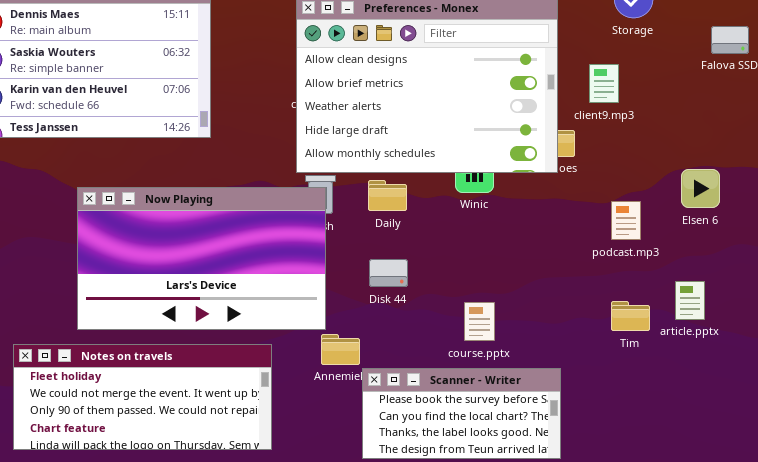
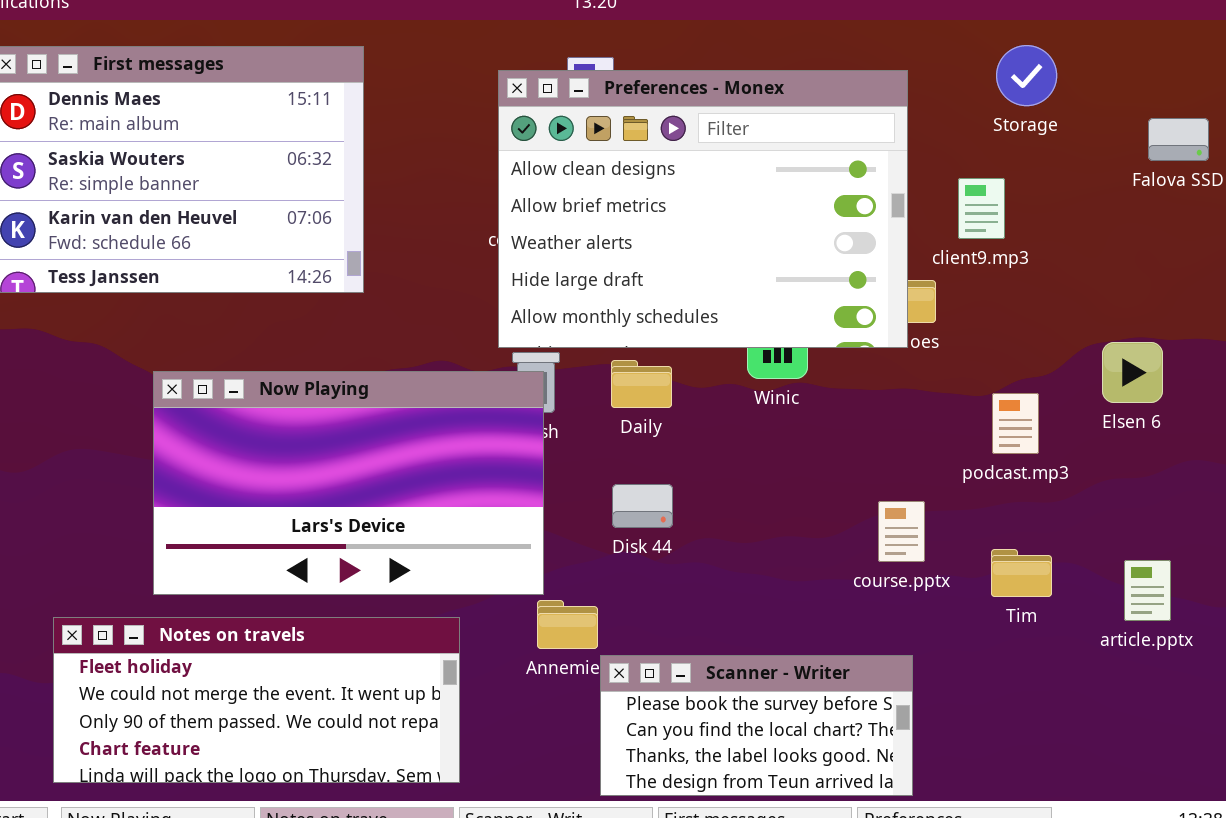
article.pptx: [675,281,705,320] -> [1124,560,1171,621], moved
course.pptx: [464,302,495,341] -> [878,501,925,562], moved

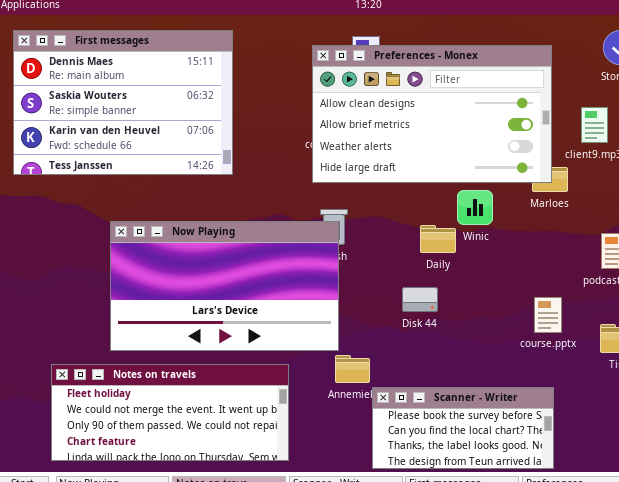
Preferences - Monex: [498,70,908,348] -> [312,45,552,183], resized
Daily: [611,360,672,408] -> [420,225,456,253], moved
Disk 44: [612,484,673,528] -> [402,287,438,312], moved

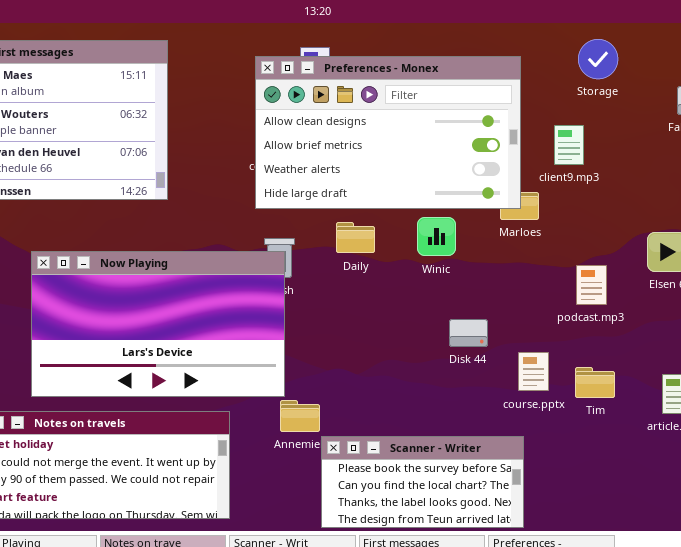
Daily: [420,225,456,253] -> [336,222,375,253], moved
Disk 44: [402,287,438,312] -> [449,319,488,347], moved
course.pptx: [534,297,562,333] -> [518,352,549,391], moved

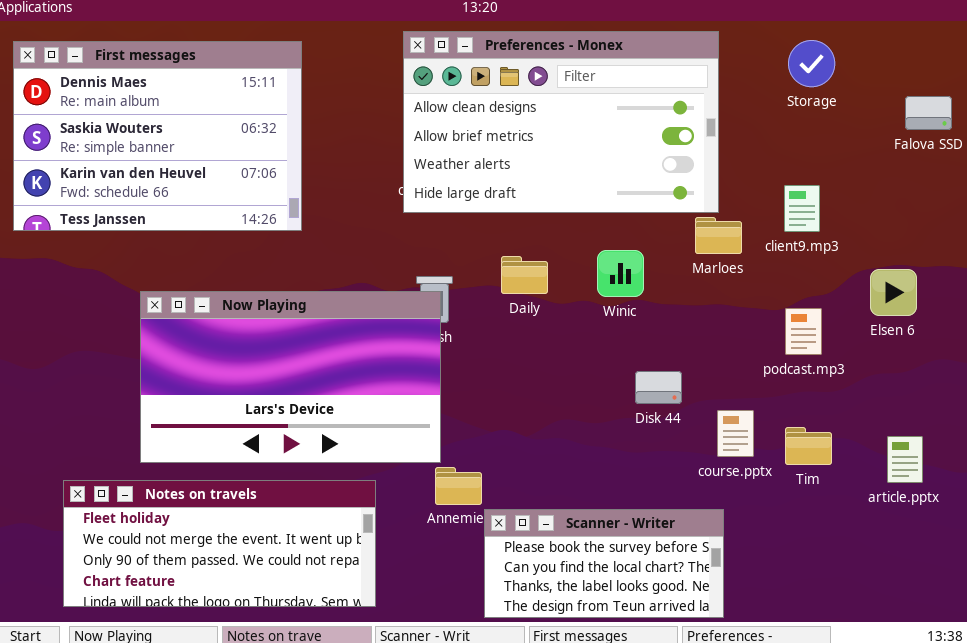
Preferences - Monex: [255,56,521,209] -> [403,31,719,213], moved
client9.mp3: [554,125,584,165] -> [784,185,820,232], moved

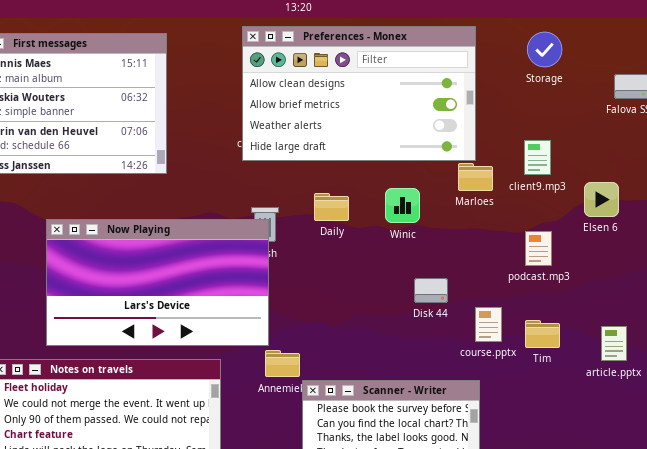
Elsen 6: [870,269,917,316] -> [584,182,619,217], moved

